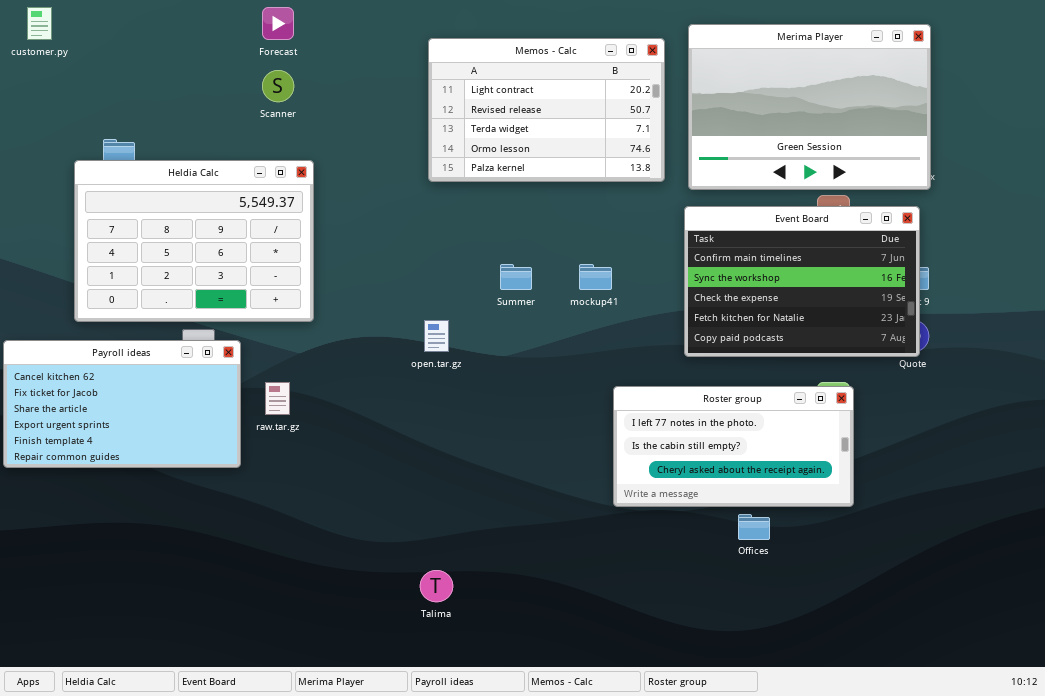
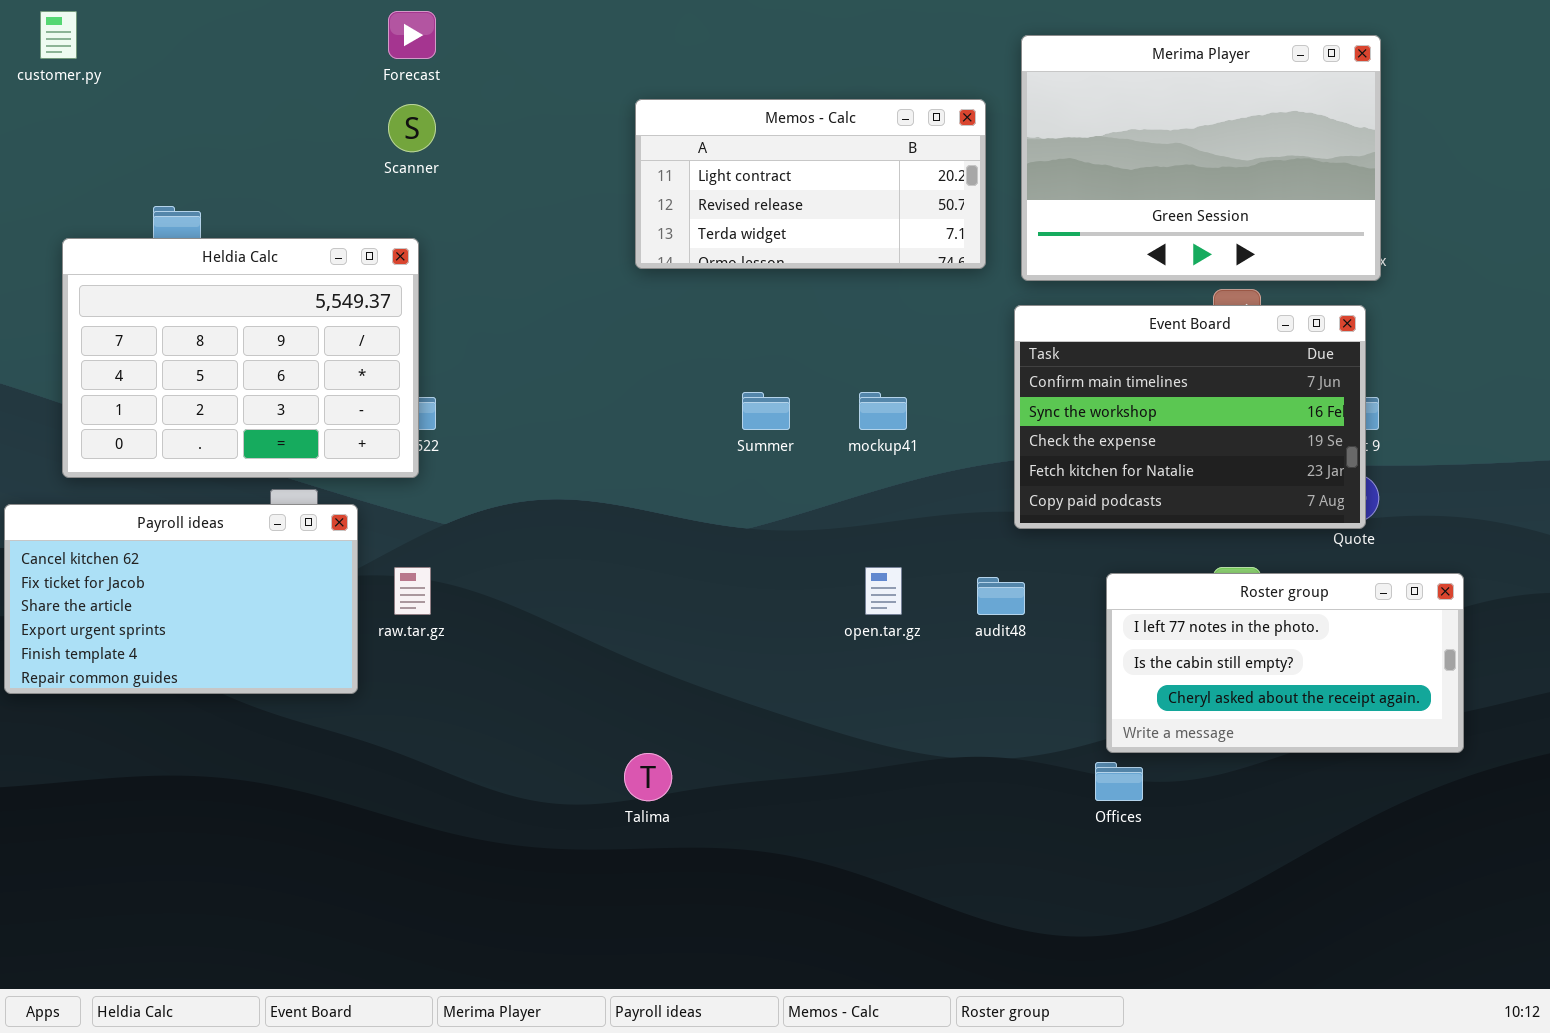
Memos - Calc: [428,38,665,182] -> [635,99,986,269], resized
Heldia Calc: [74,160,314,322] -> [62,238,419,478], moved
open.tar.gz: [424,320,449,352] -> [865,567,902,615], moved
Roster group: [613,386,854,507] -> [1106,573,1464,753], moved
Talima: [420,570,453,602] -> [624,753,672,801], moved

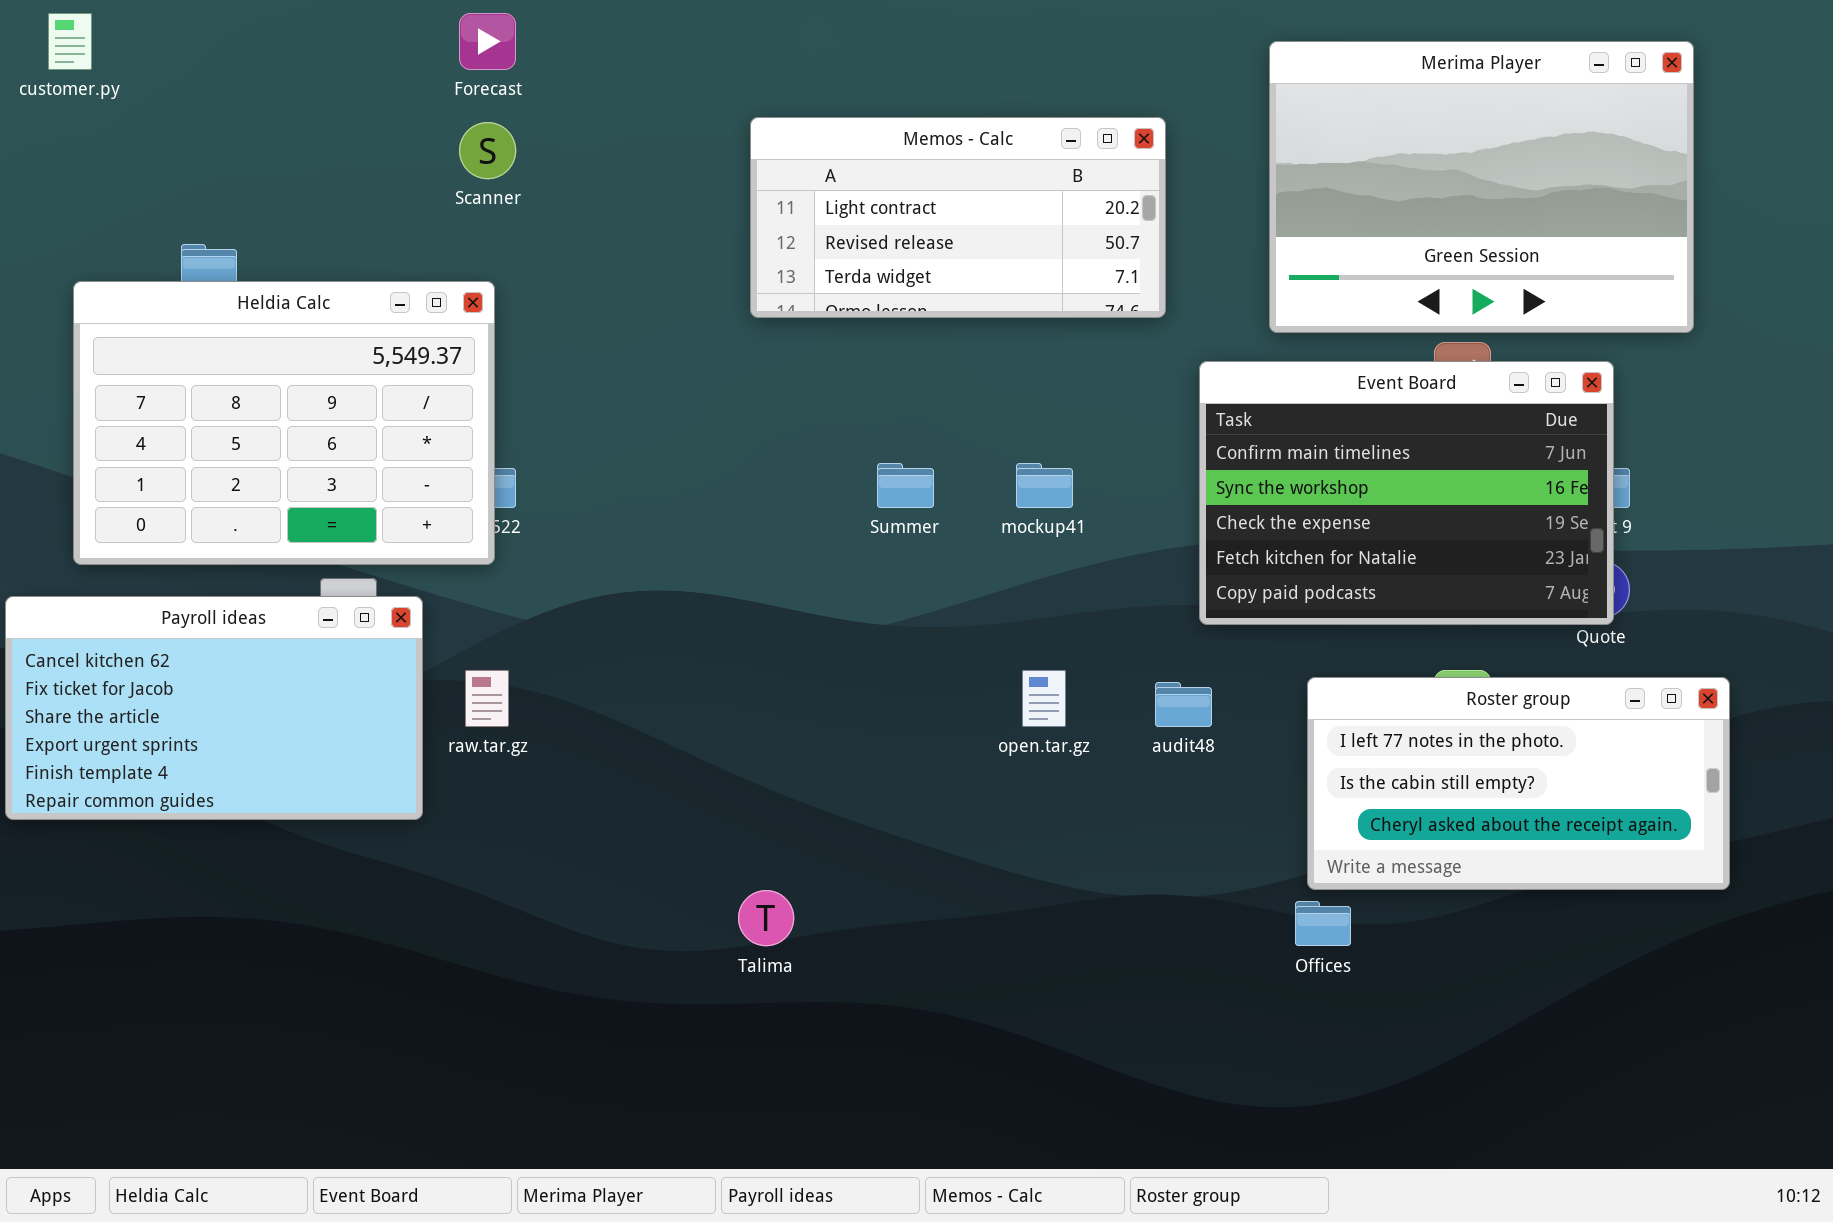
Merima Player: [1021,35,1381,281] -> [1269,41,1694,333], moved

